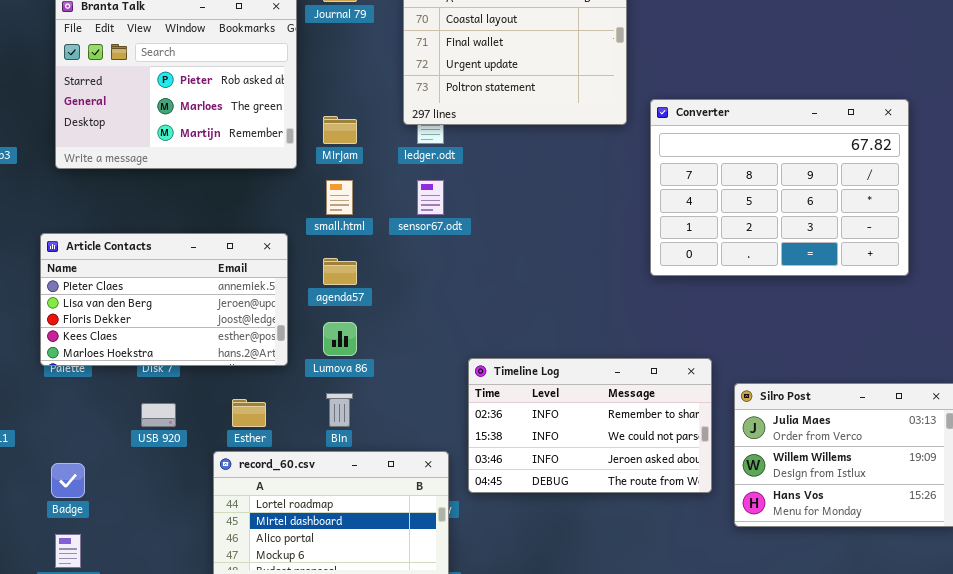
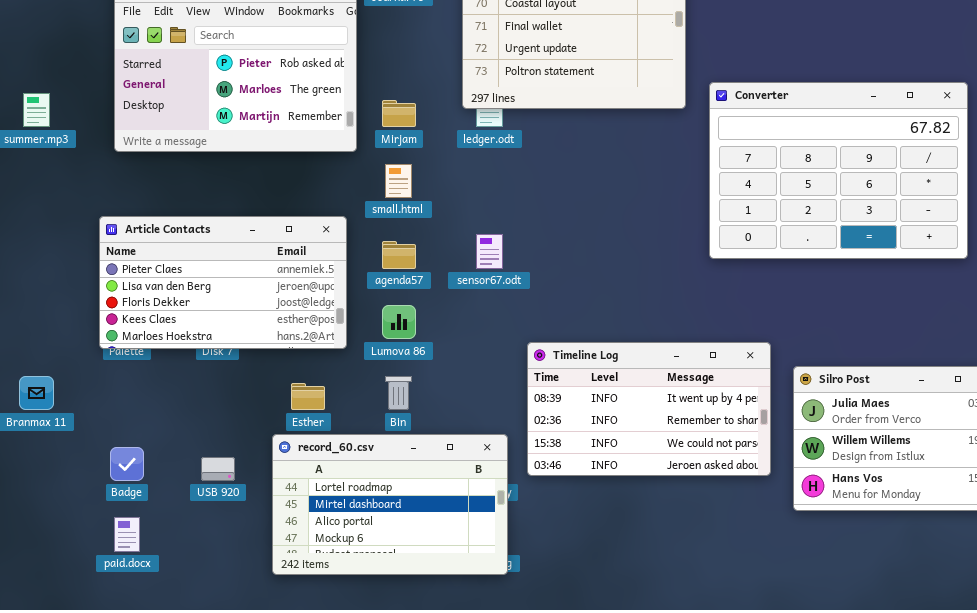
sensor67.odt: [417,180,444,215] -> [476,234,503,269], moved
Timeline Log: [468,358,712,493] -> [527,342,771,476], scrolled up 1 row
USB 920: [141,403,176,427] -> [201,457,235,481], moved

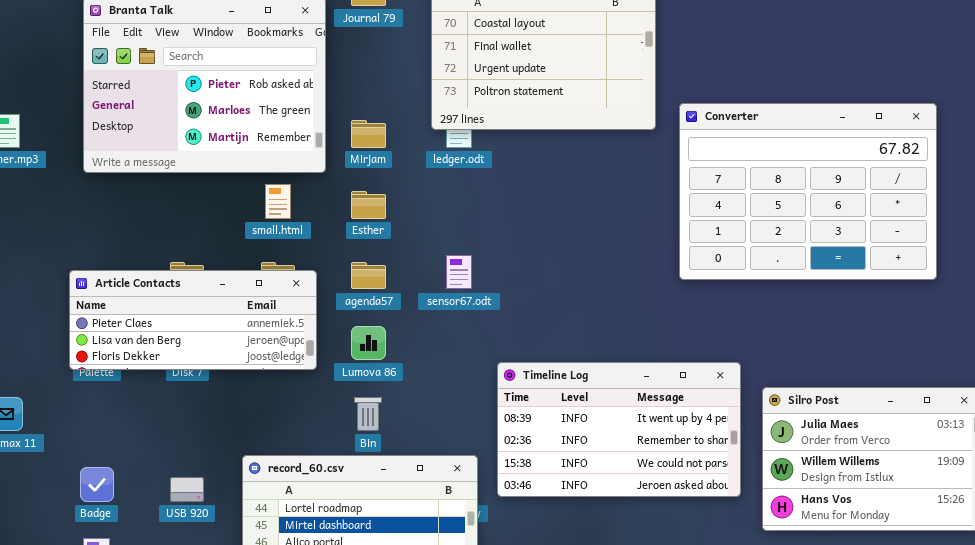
small.html: [385,164,412,198] -> [265,184,291,219], moved
Article Contacts: [99,216,347,349] -> [69,270,317,370], resized
Esther: [291,383,325,410] -> [351,191,386,219], moved

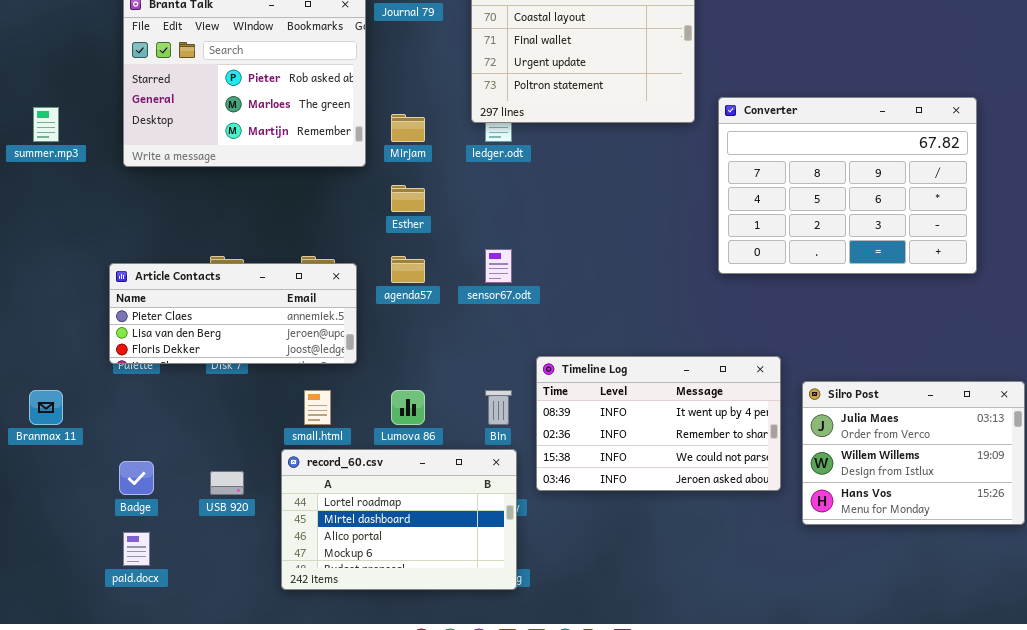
small.html: [265,184,291,219] -> [304,390,331,425], moved
Lumova 86: [351,326,386,360] -> [391,390,425,425], moved
Bin: [354,397,382,431] -> [485,390,512,425], moved

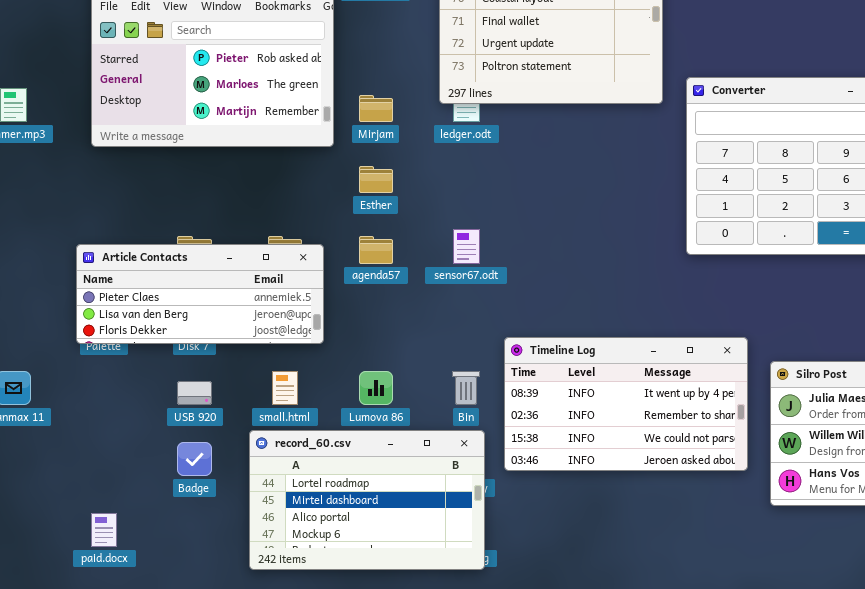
Badge: [119,461,154,495] -> [177,442,212,476], moved
USB 920: [210,471,244,495] -> [177,381,212,405], moved

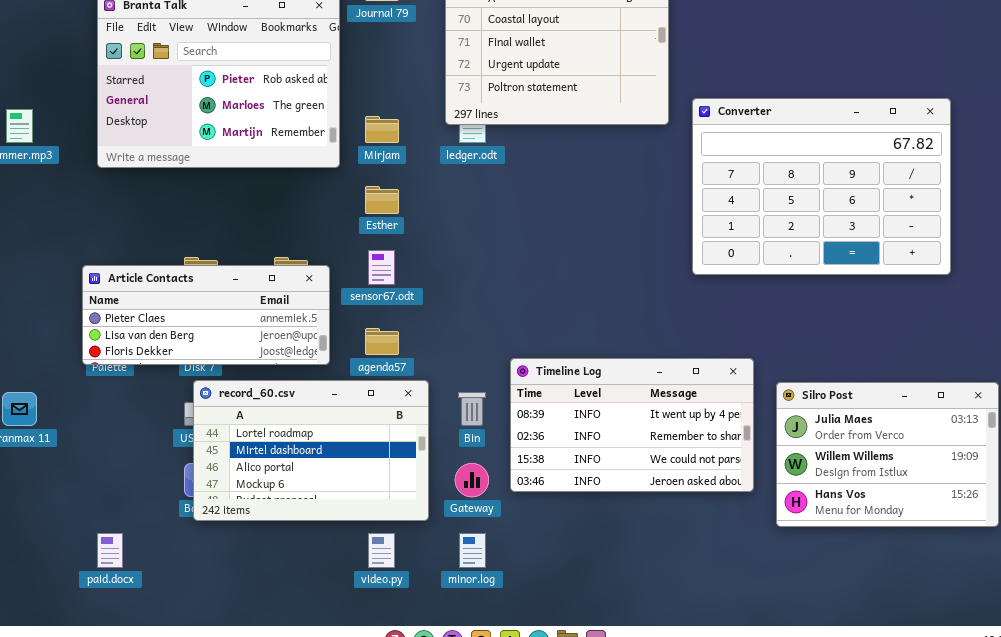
sensor67.odt: [453,229,480,264] -> [368,250,395,285], moved
agenda57: [359,236,393,264] -> [365,328,399,355], moved
record_60.csv: [249,430,485,570] -> [193,380,429,521], moved

